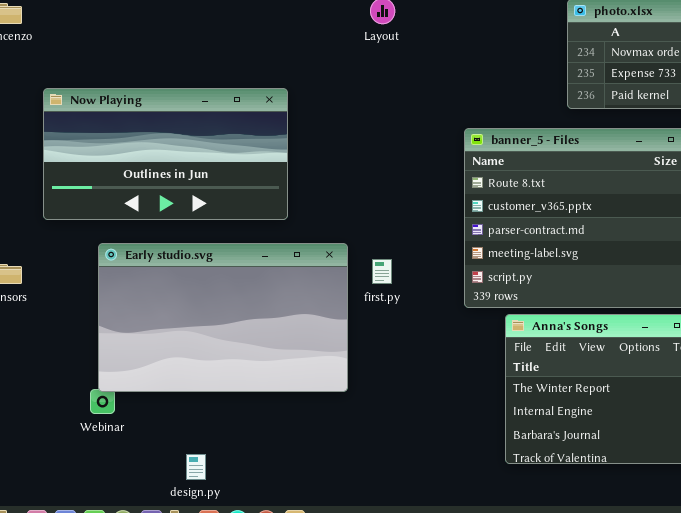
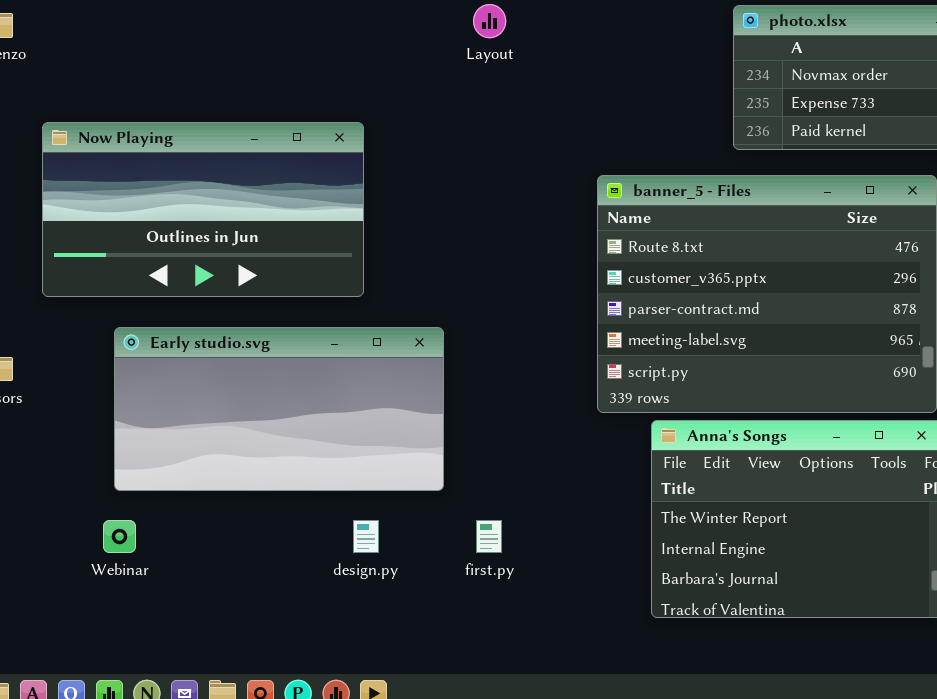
Early studio.svg: [98,243,348,392] -> [114,327,444,491], resized
first.py: [372,259,392,284] -> [476,520,502,553], moved
design.py: [186,454,206,480] -> [353,520,379,553], moved

